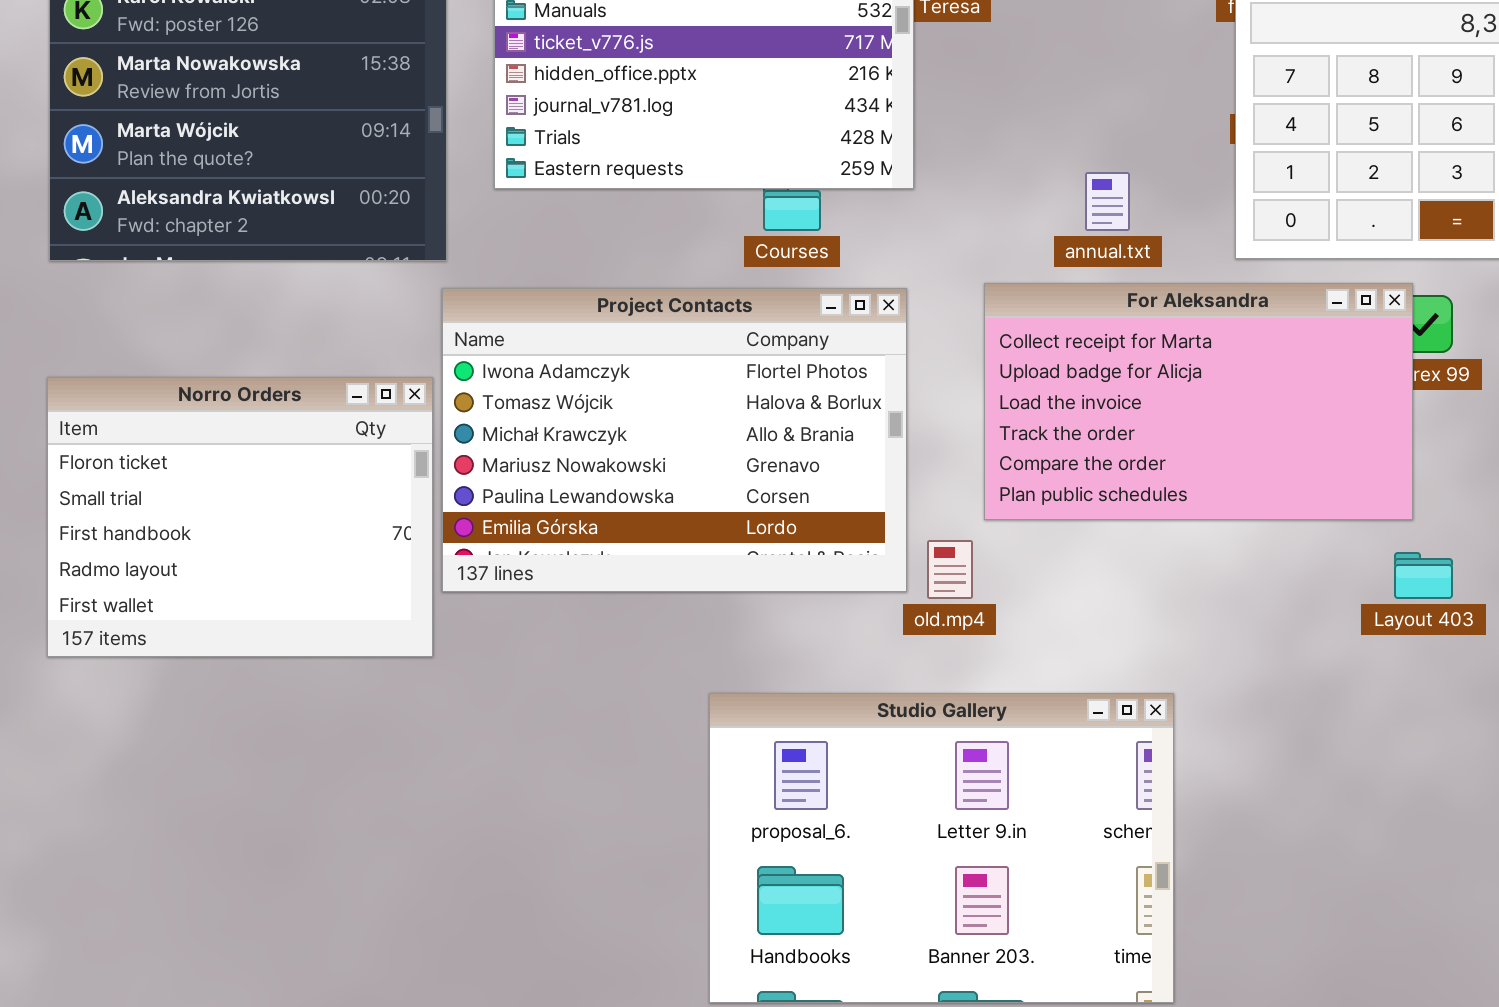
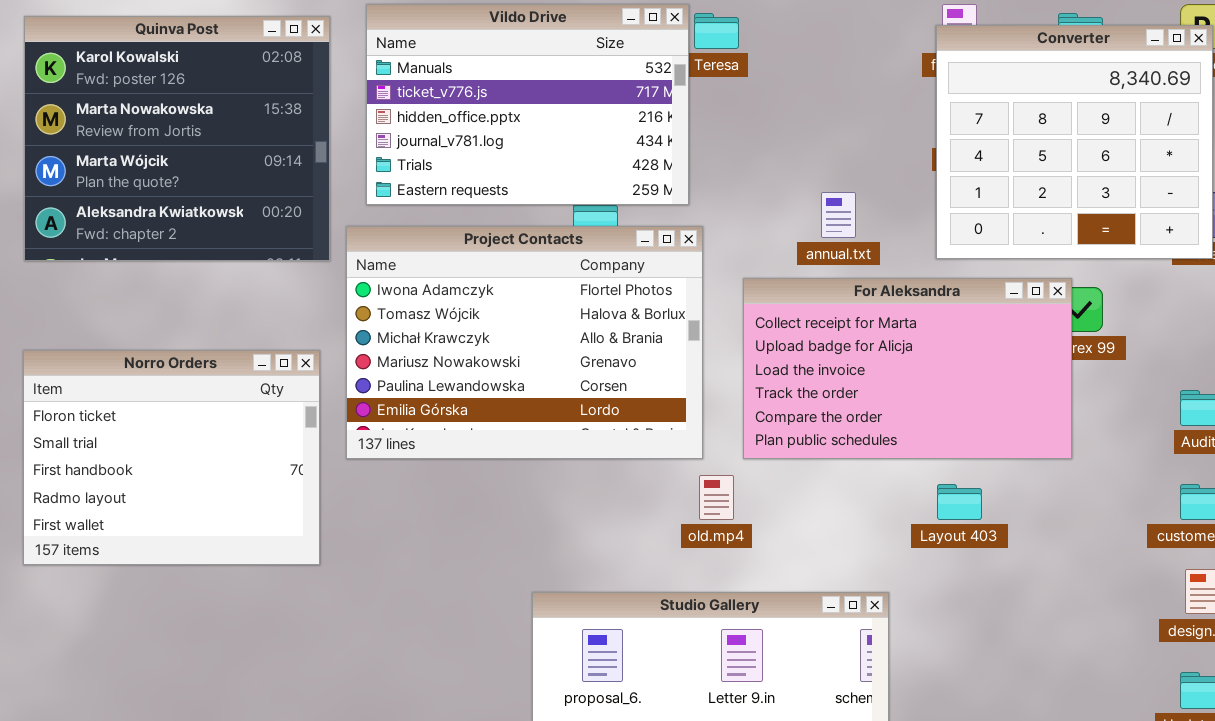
Project Contacts: [442,288,907,592] -> [346,226,703,459], moved
Layout 403: [1394,552,1453,599] -> [937,484,982,520], moved

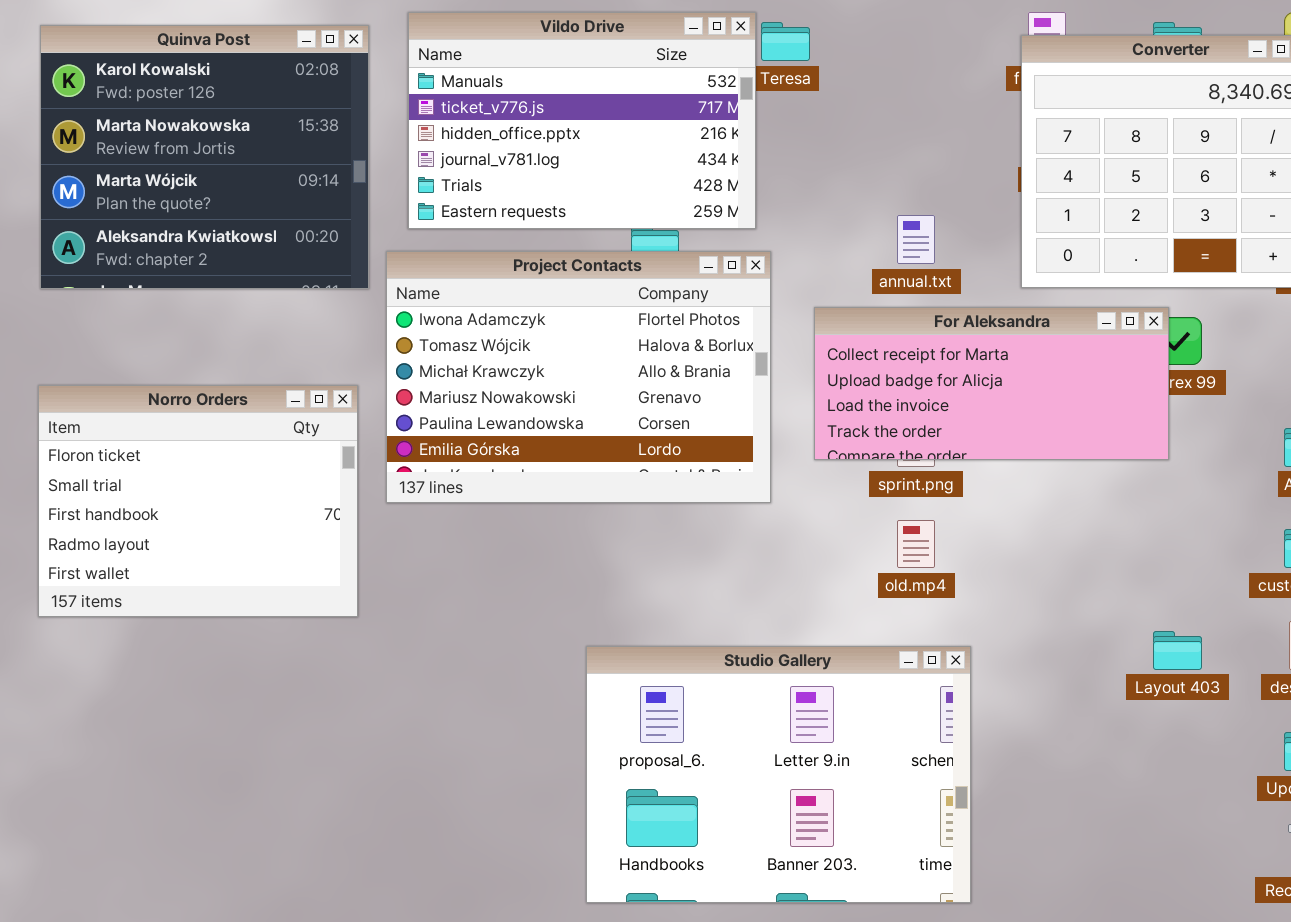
For Aleksandra: [743,278,1072,459] -> [814,307,1169,460], resized
old.mp4: [699,475,734,520] -> [897,520,935,568], moved
Layout 403: [937,484,982,520] -> [1153,631,1202,670], moved

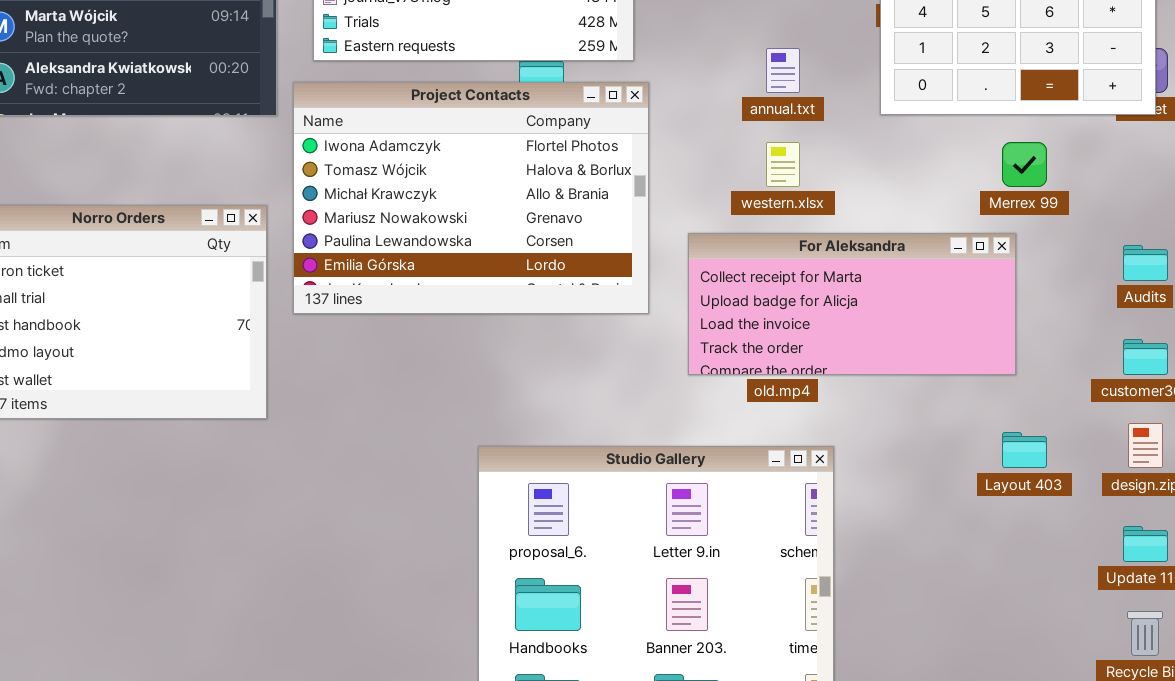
For Aleksandra: [814,307,1169,460] -> [688,233,1016,375], moved

